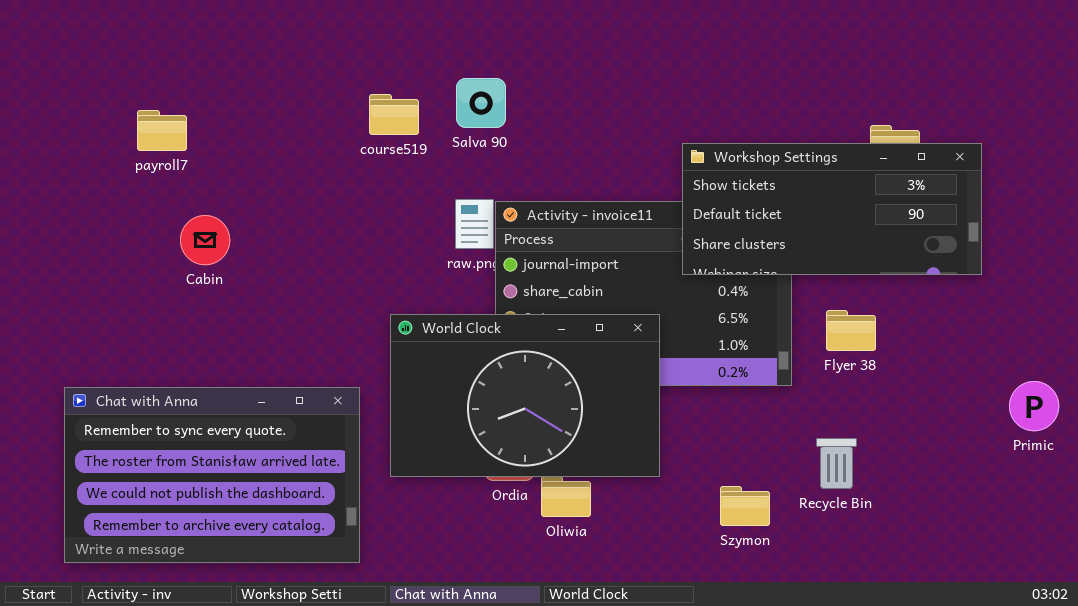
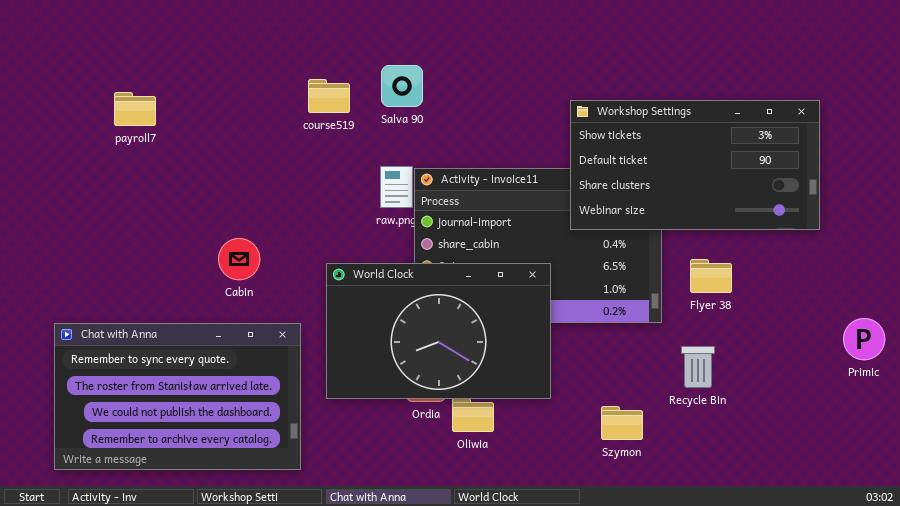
Workshop Settings: [682,143,982,275] -> [570,100,820,230], resized
Cabin: [180,215,230,265] -> [218,238,260,280], moved
Recycle Bin: [816,438,857,489] -> [681,346,715,388], moved

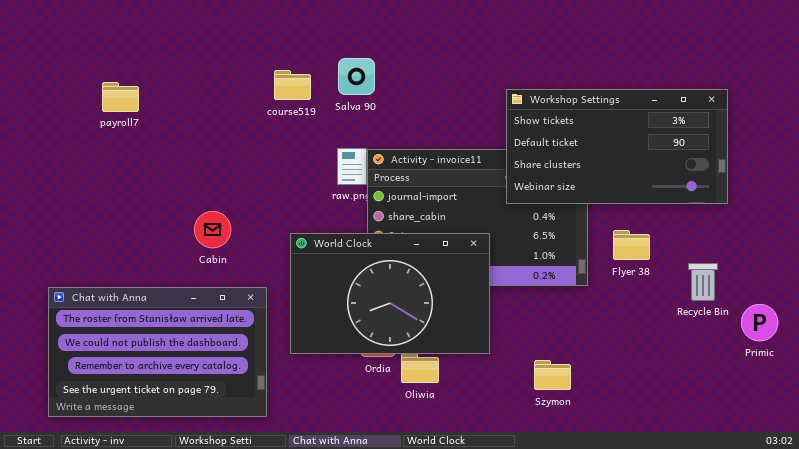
Primic: [843,318,885,360] -> [741,304,778,341], moved
Chat with Anna: [54,323,301,470] -> [48,287,267,417], scrolled down 1 row
Recycle Bin: [681,346,715,388] -> [688,263,718,301], moved

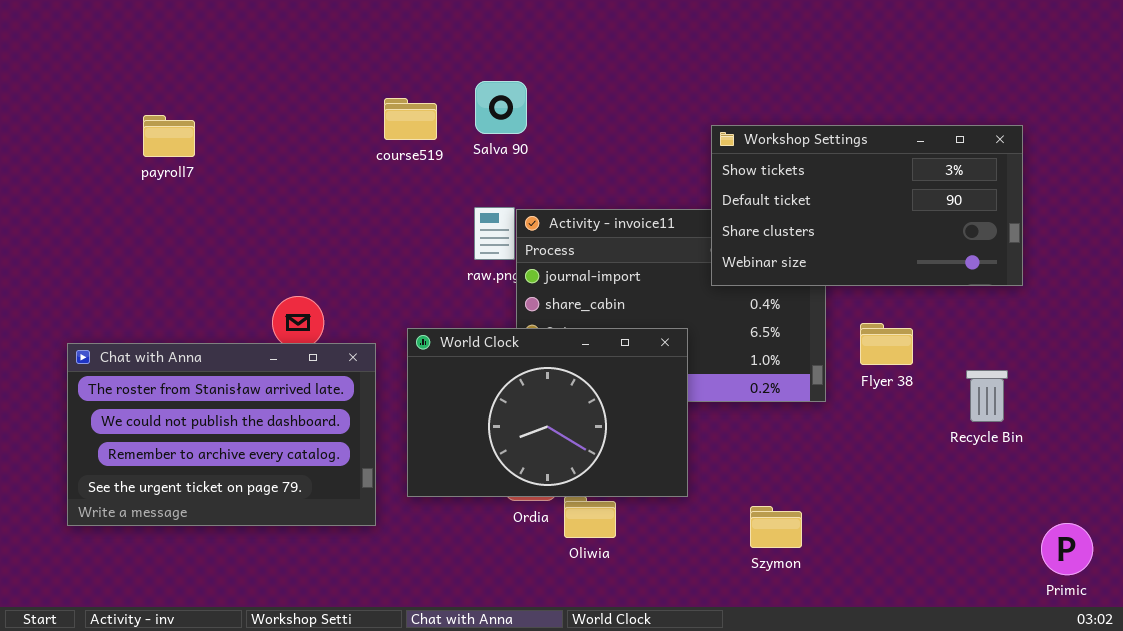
Chat with Anna: [48,287,267,417] -> [67,343,376,526], moved
Primic: [741,304,778,341] -> [1041,523,1093,575], moved

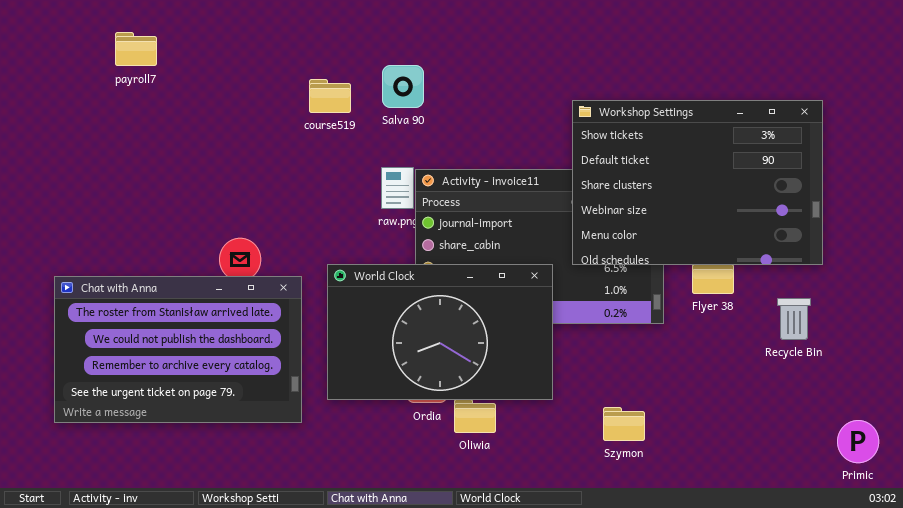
payroll7: [143,115,195,157] -> [115,32,157,66], moved
Workshop Settings: [711,125,1023,286] -> [572,100,823,265], resized

